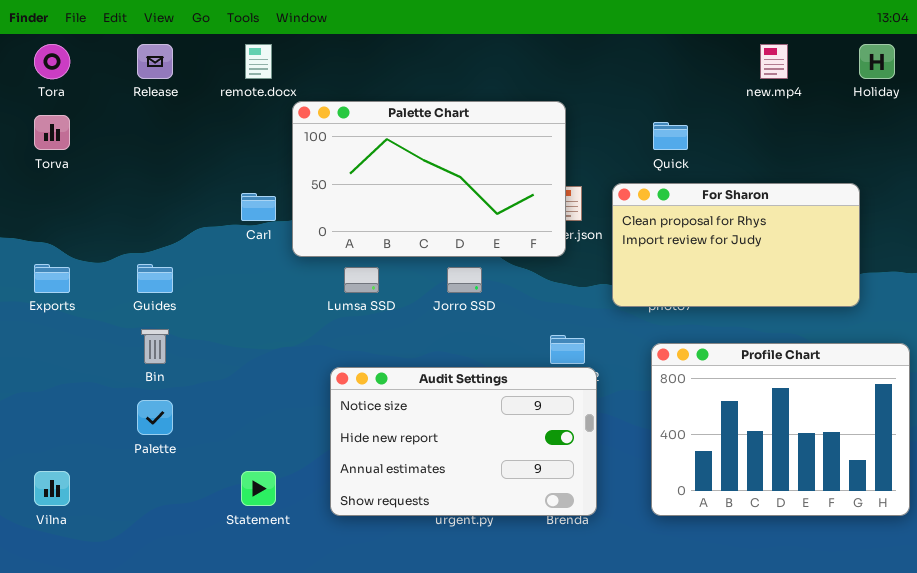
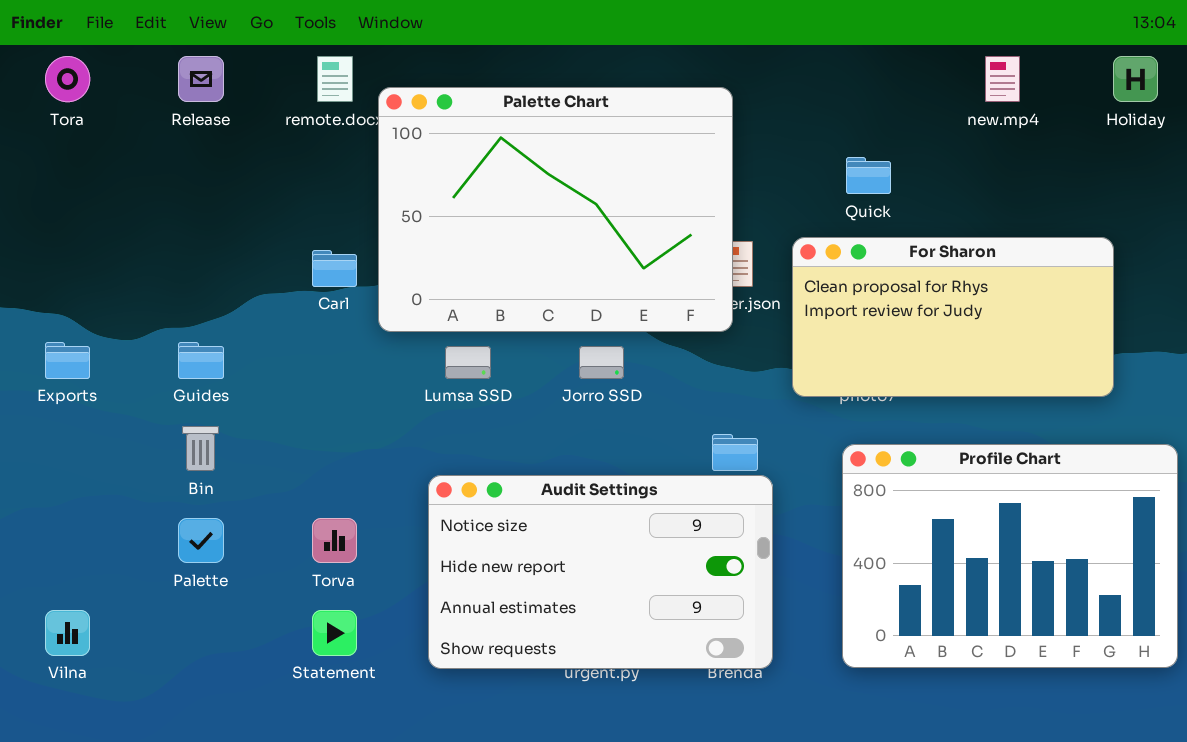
Palette Chart: [292,101,566,257] -> [378,87,733,332], resized
Torva: [34,115,70,150] -> [312,518,357,563], moved

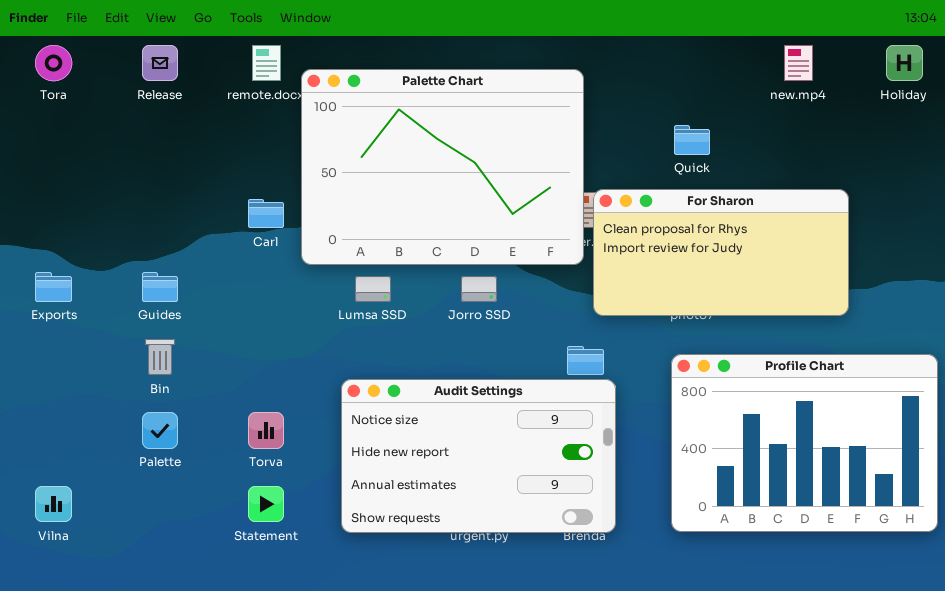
For Sharon: [792,237,1114,397] -> [593,189,849,316], moved

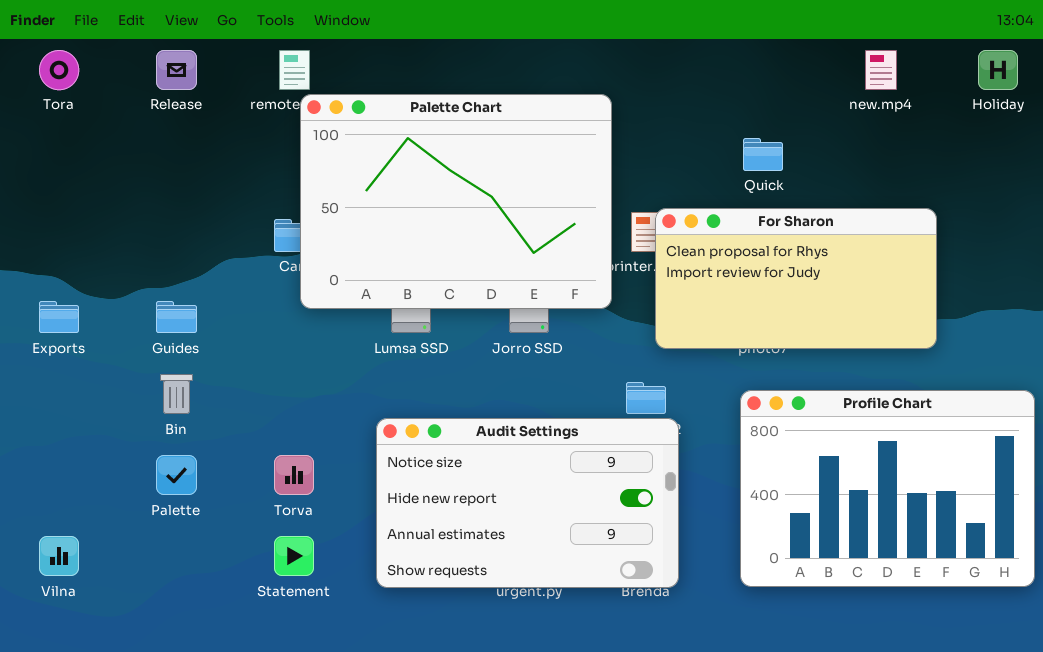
Palette Chart: [301,69,584,265] -> [300,94,612,309], moved

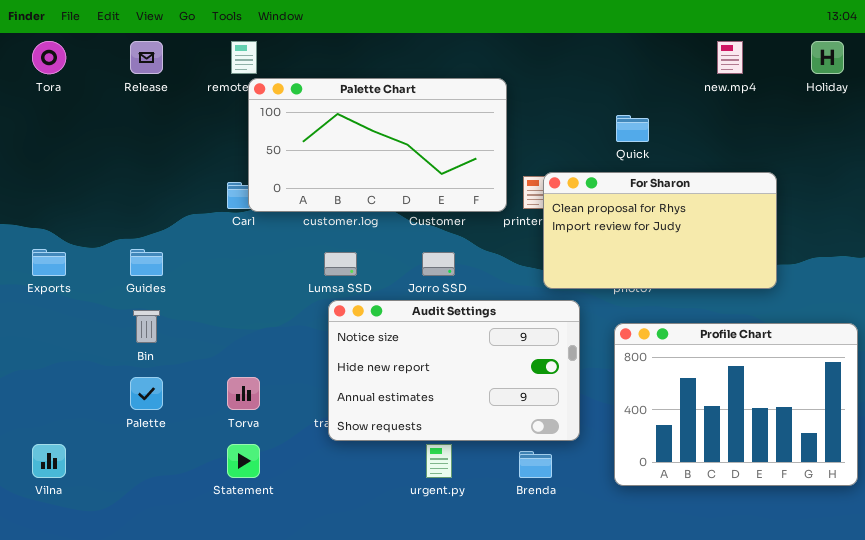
Palette Chart: [300,94,612,309] -> [248,78,507,212], resized
Audit Settings: [376,418,679,588] -> [328,300,580,441], moved

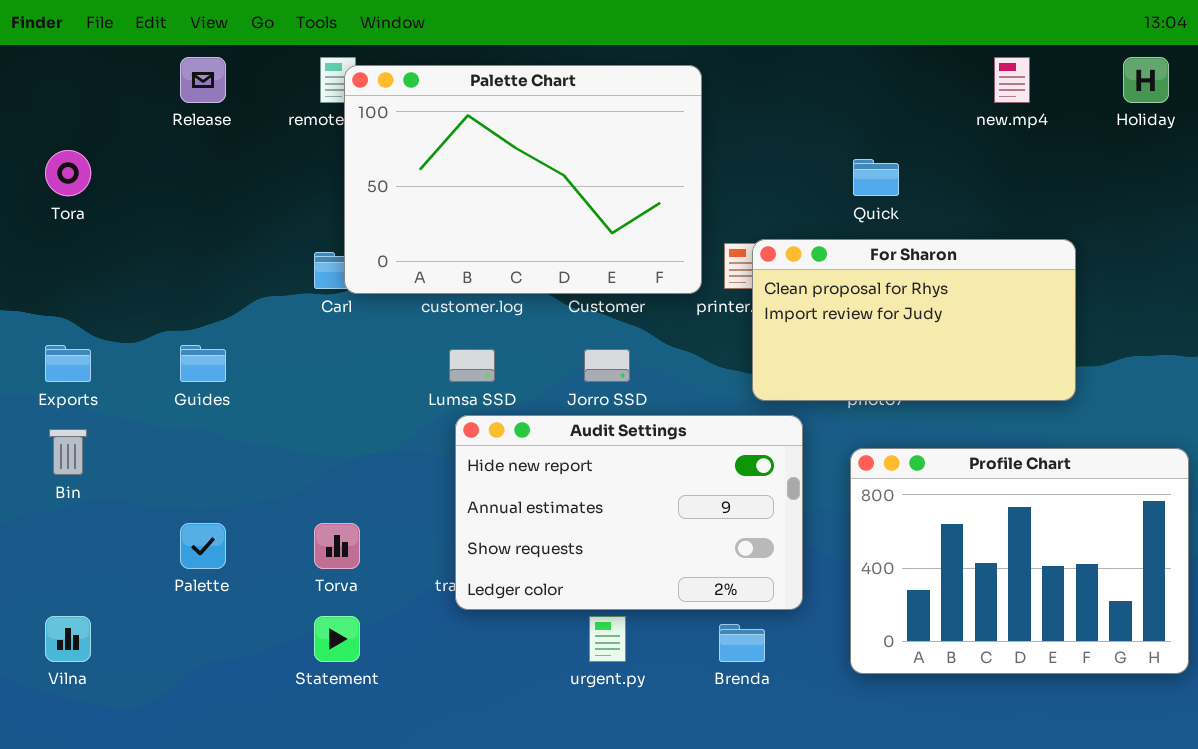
Tora: [32,41,66,74] -> [45,150,91,196], moved
Palette Chart: [248,78,507,212] -> [344,65,702,294], resized
Audit Settings: [328,300,580,441] -> [455,415,803,610], scrolled down 1 row
Bin: [133,310,160,343] -> [49,429,87,475], moved

